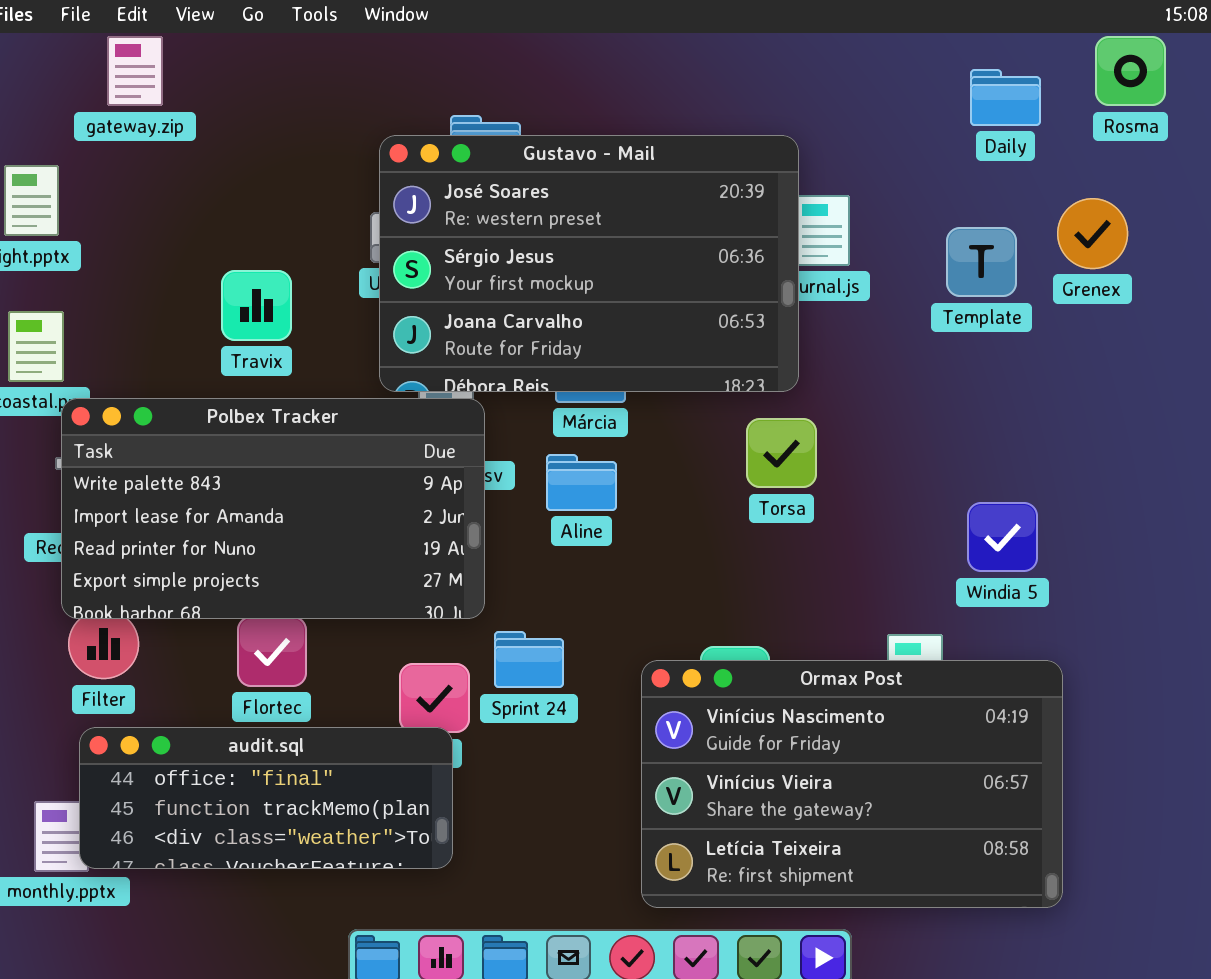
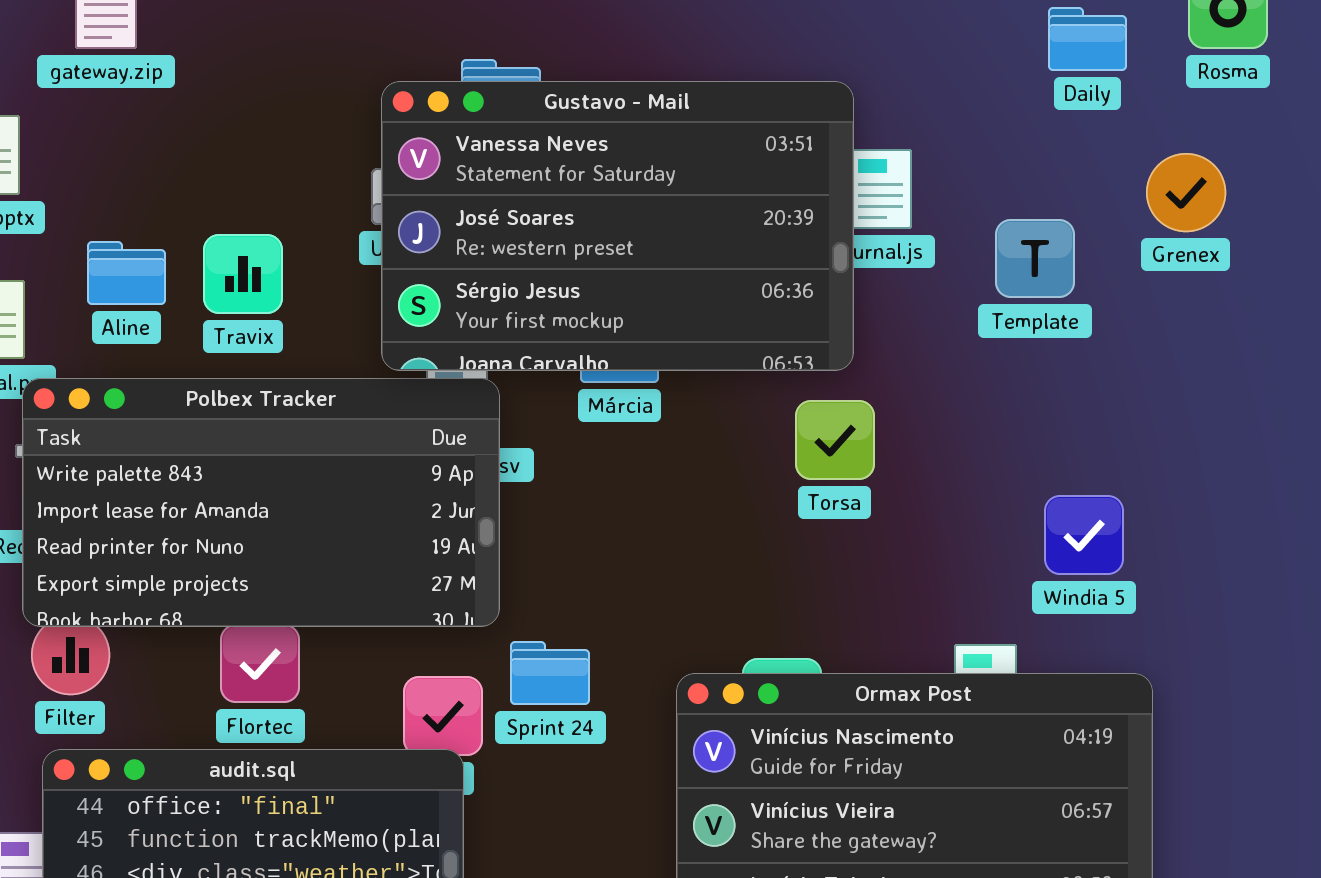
Gustavo - Mail: [379,135,799,392] -> [381,81,854,371], scrolled up 1 row
Template: [946,227,1017,297] -> [995,219,1075,298], moved
Aline: [546,454,617,511] -> [87,241,166,305], moved

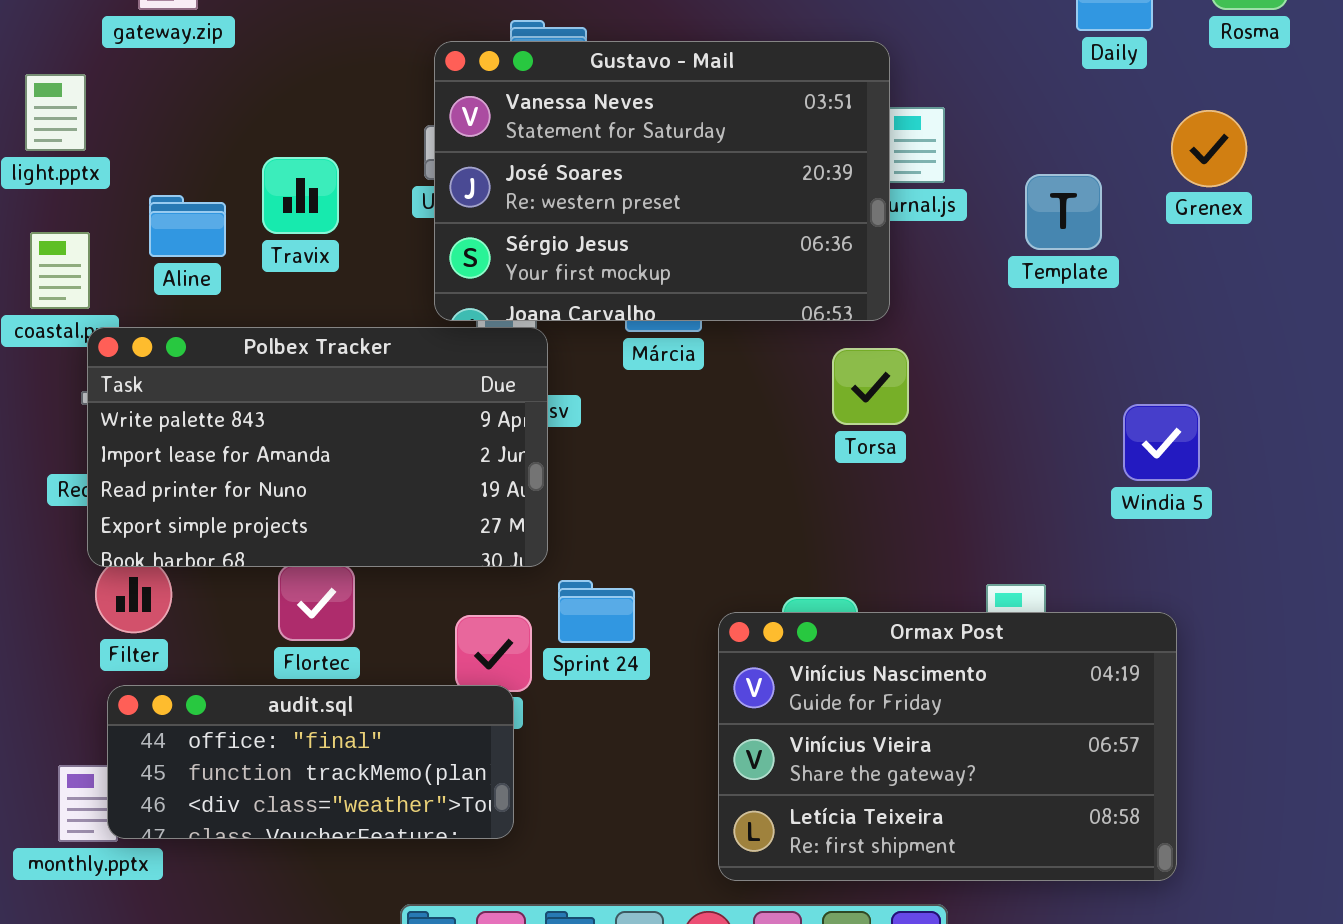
Travix: [203,234,283,314] -> [262,157,339,234], moved
Windia 5: [1044,495,1124,575] -> [1123,404,1200,481], moved

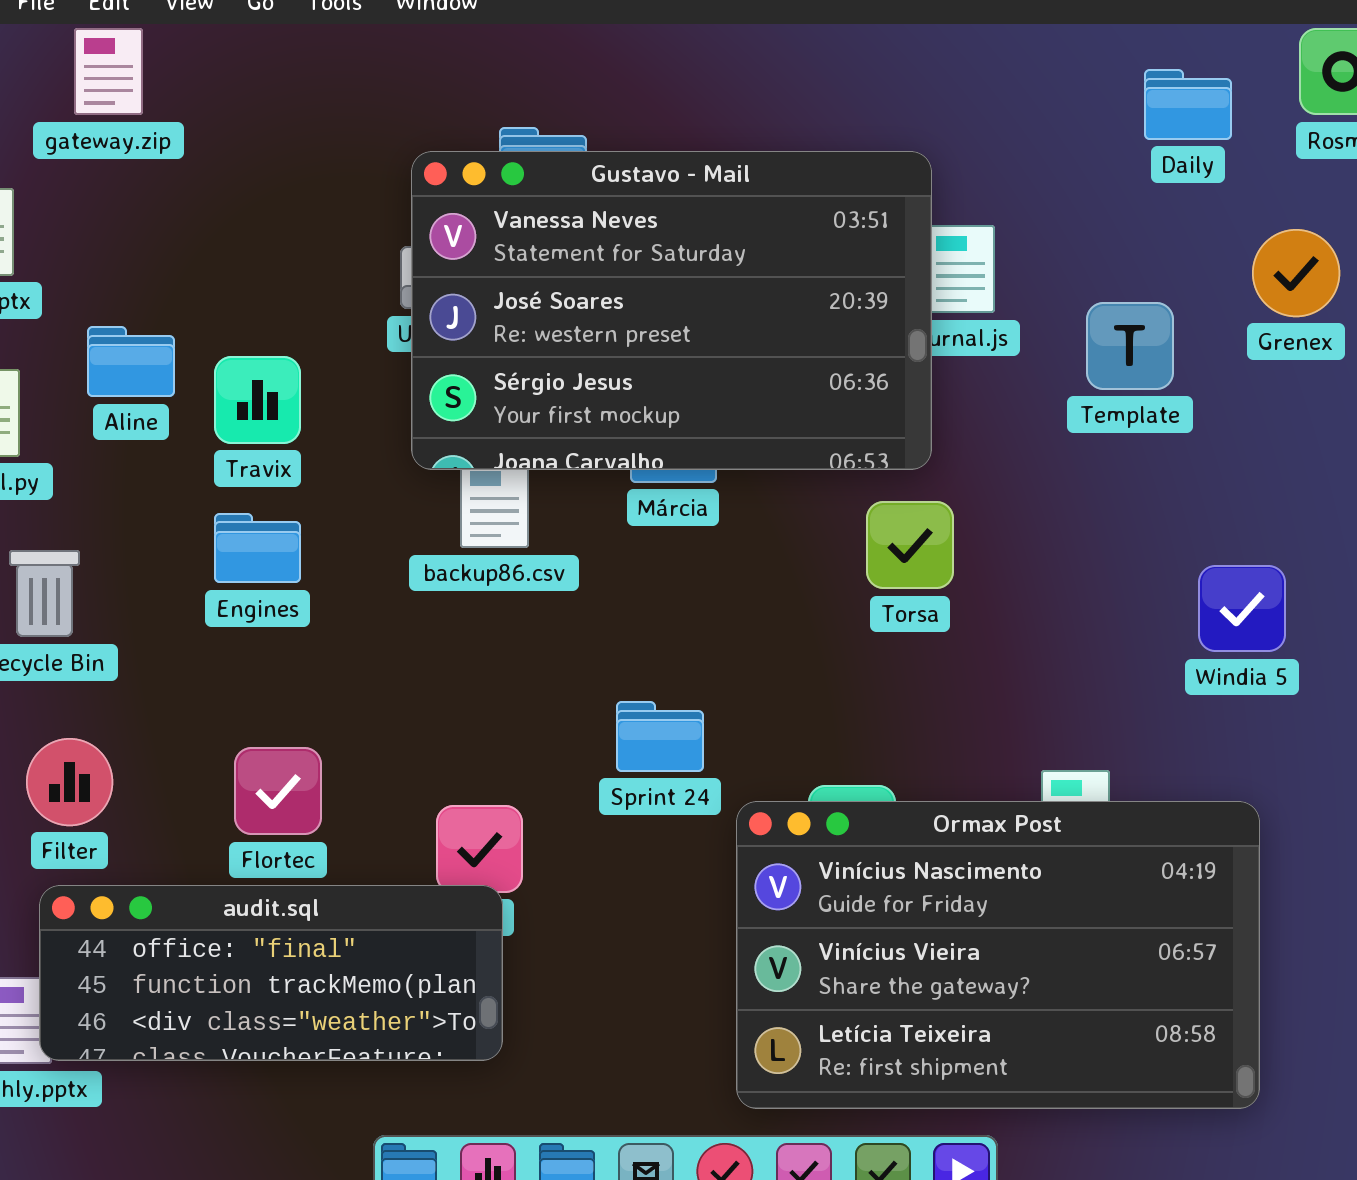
Travix: [262,157,339,234] -> [214,356,301,444], moved
Polbex Tracker: [87,327,548,567] -> none, closed
Sprint 24: [558,580,635,643] -> [616,701,704,772], moved

